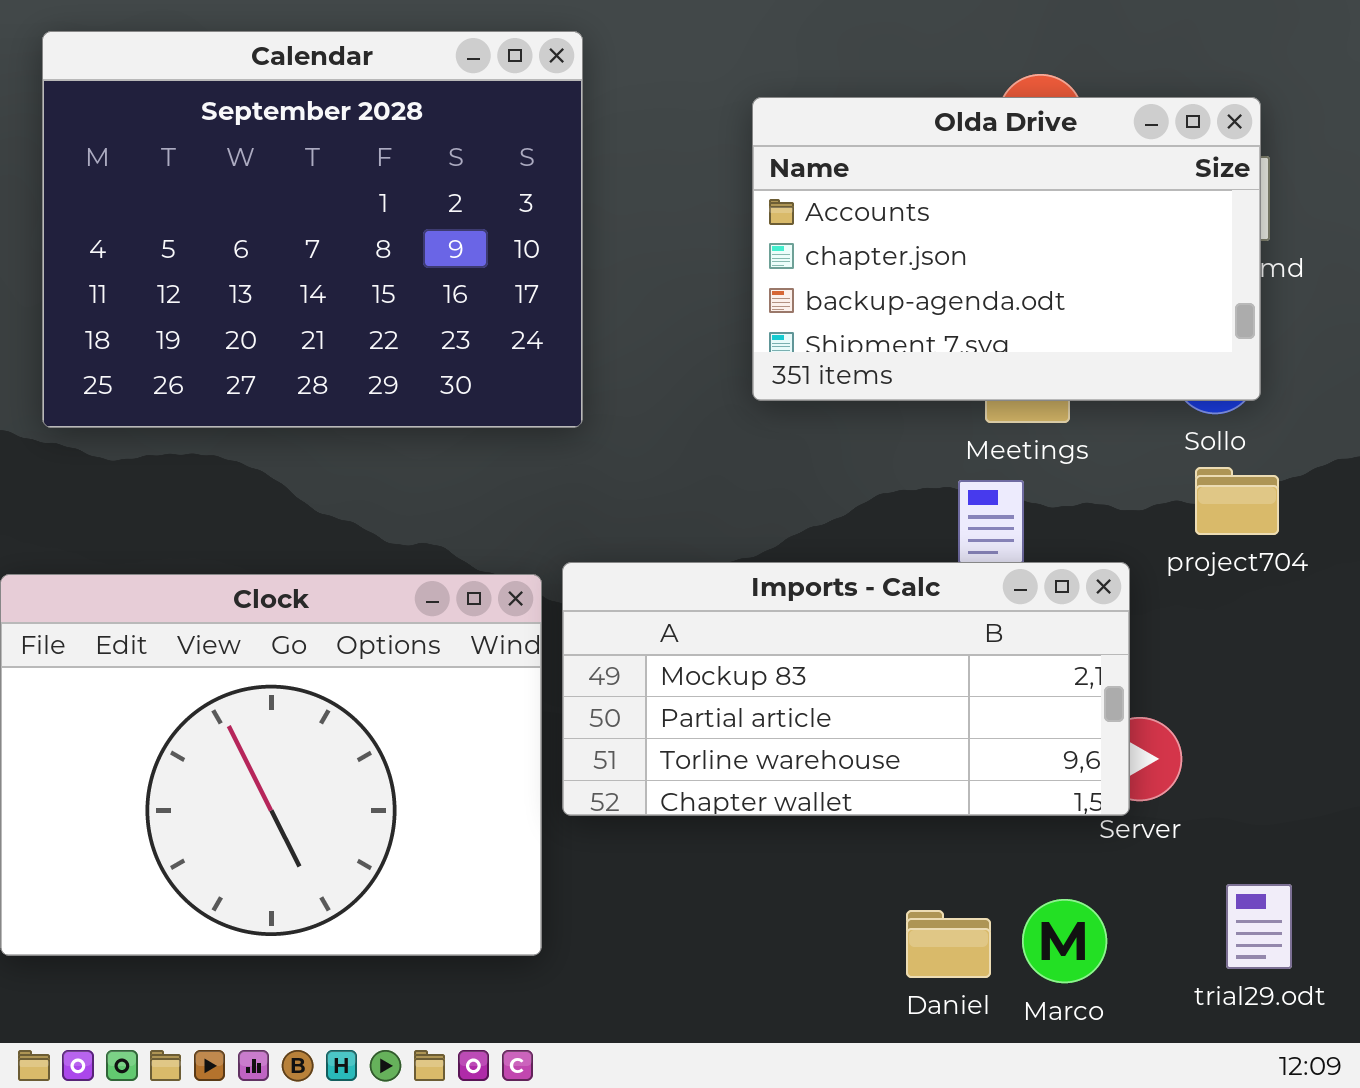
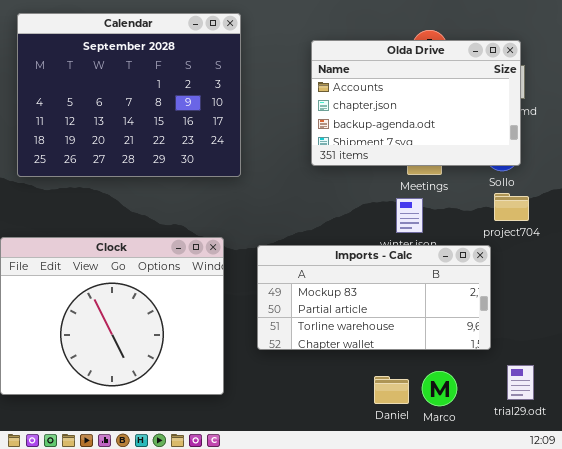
Imports - Calc: [562,562,1130,816] -> [257,245,491,350], moved

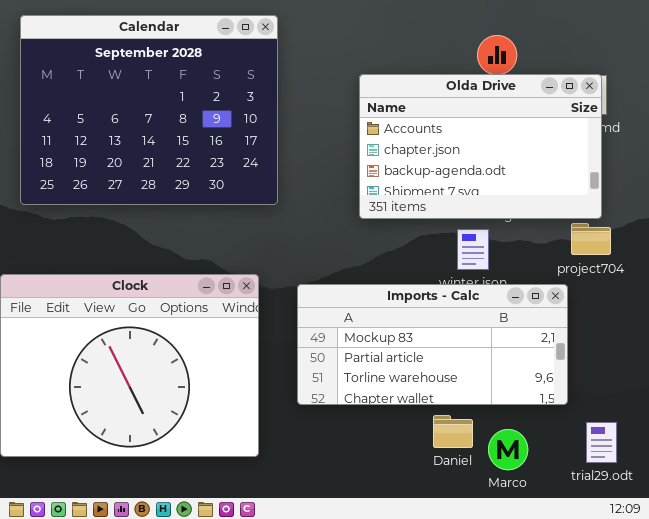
Olda Drive: [311,40,521,166] -> [359,74,602,219], moved
Daniel: [374,376,409,404] -> [433,415,473,448], moved

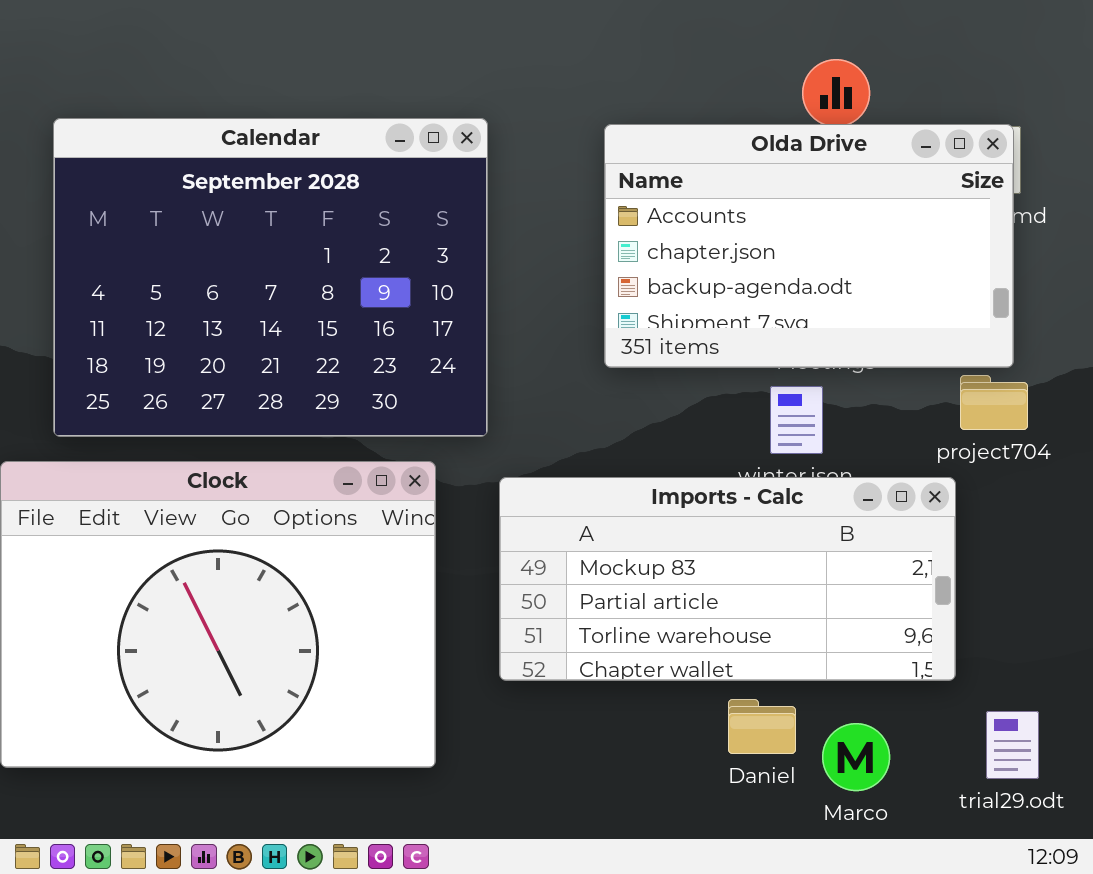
Calendar: [20,15,278,205] -> [53,118,488,437], moved

